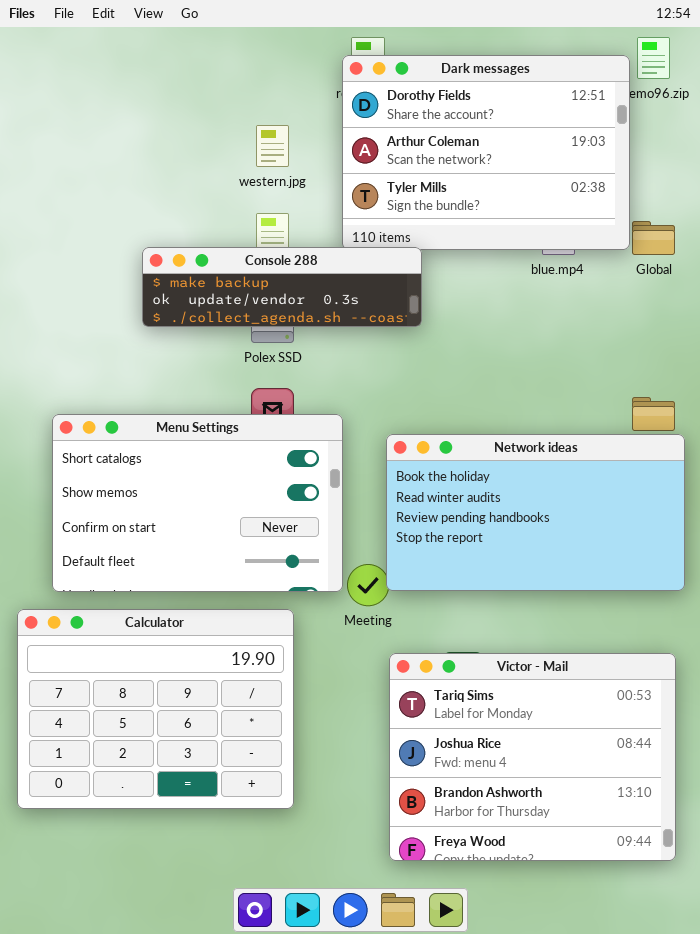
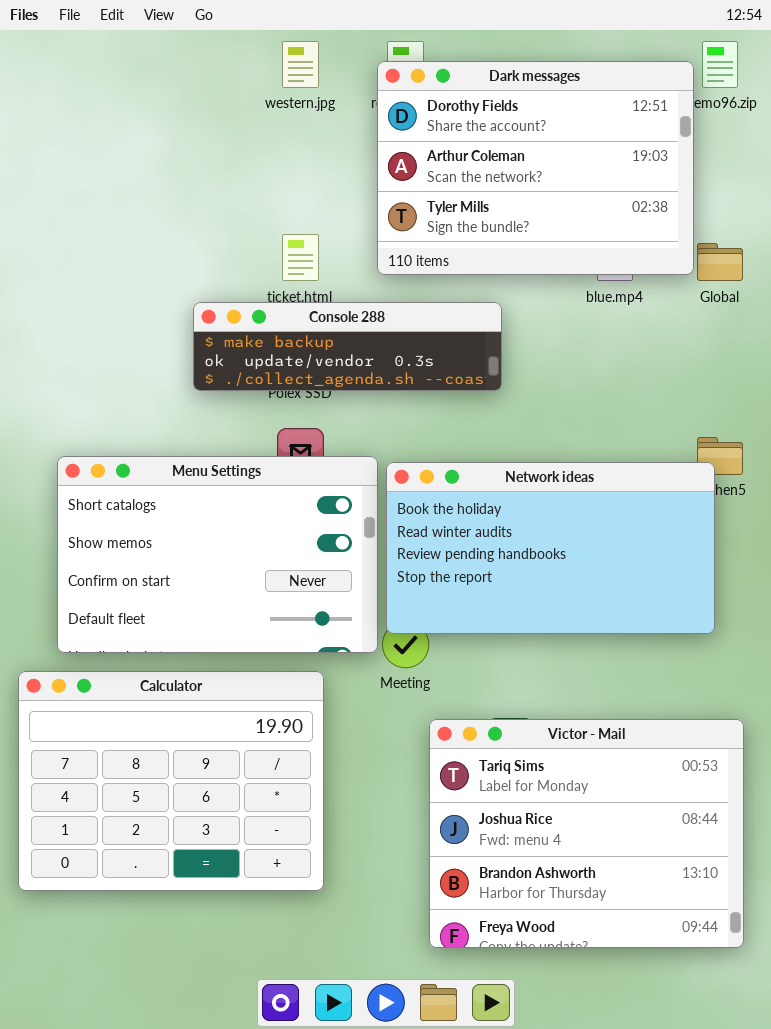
western.jpg: [256,125,289,167] -> [282,41,319,88], moved
Console 288: [142,247,422,327] -> [193,302,502,391], moved
Network ideas: [386,434,685,591] -> [386,462,715,634], moved

